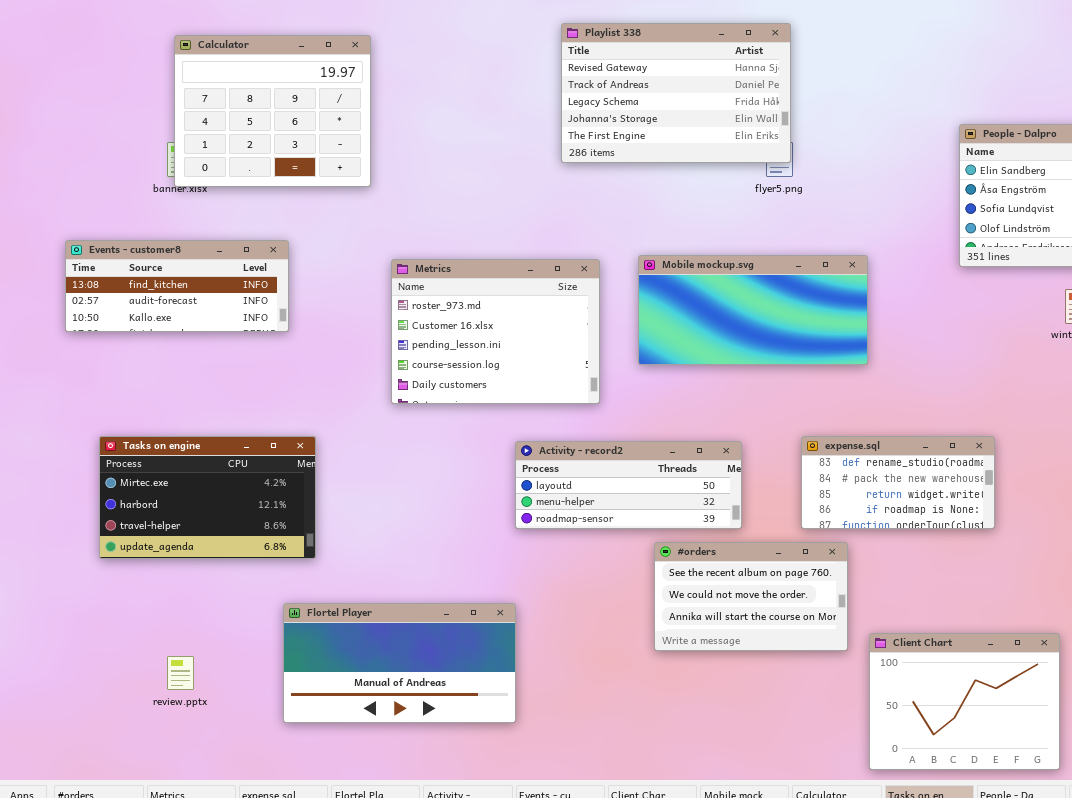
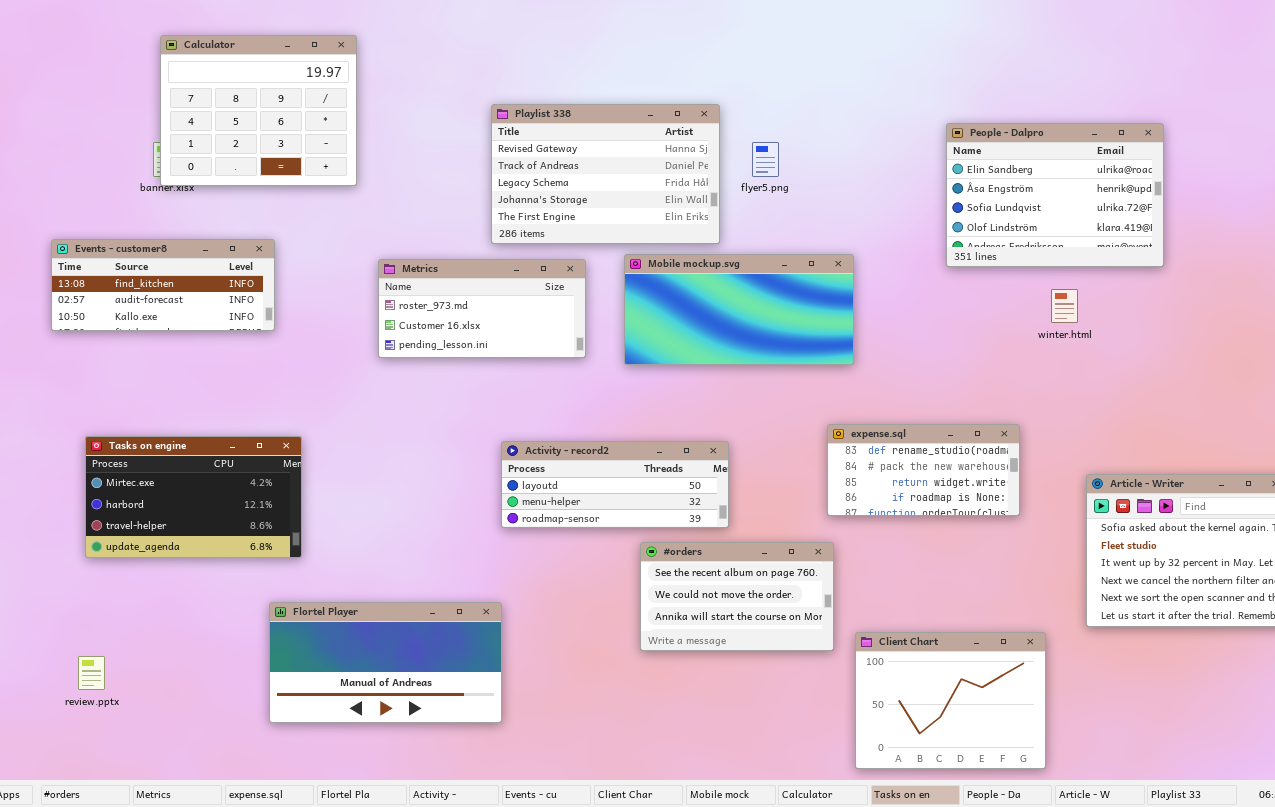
Playlist 338: [561,23,791,163] -> [491,104,720,244], moved
Metrics: [391,259,600,404] -> [378,259,586,358], resized
expense.sql: [801,436,995,529] -> [827,424,1020,516], moved
review.pptx: [167,656,194,690] -> [78,656,105,690], moved

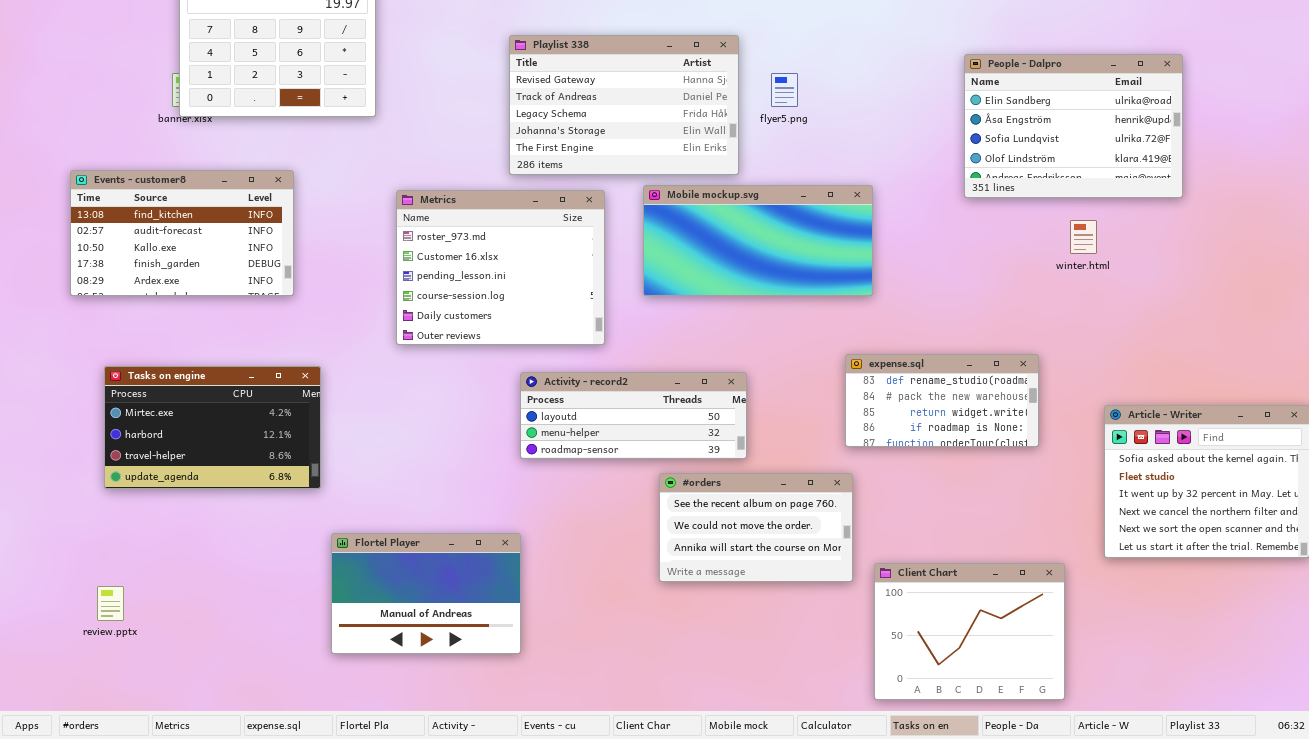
Events - customer8: [51,239,275,331] -> [70,170,294,296], resized
Metrics: [378,259,586,358] -> [396,190,605,345], resized
Flortel Player: [269,602,502,723] -> [331,533,521,654], resized

